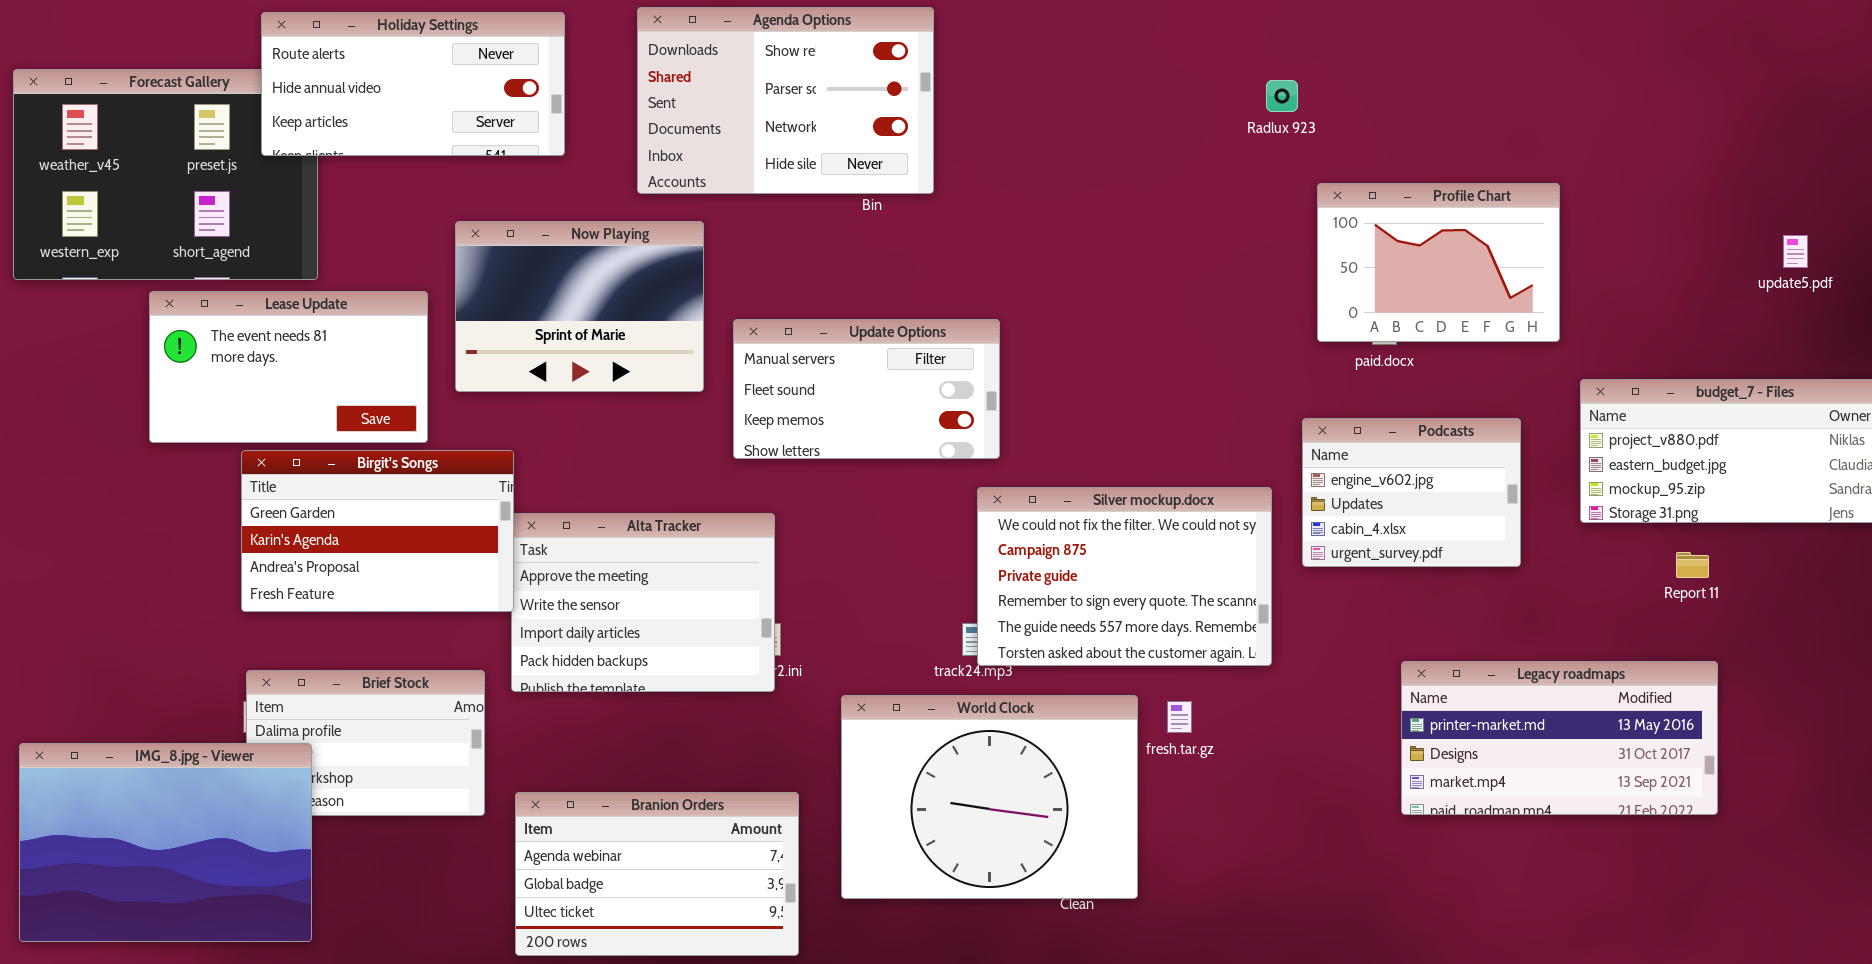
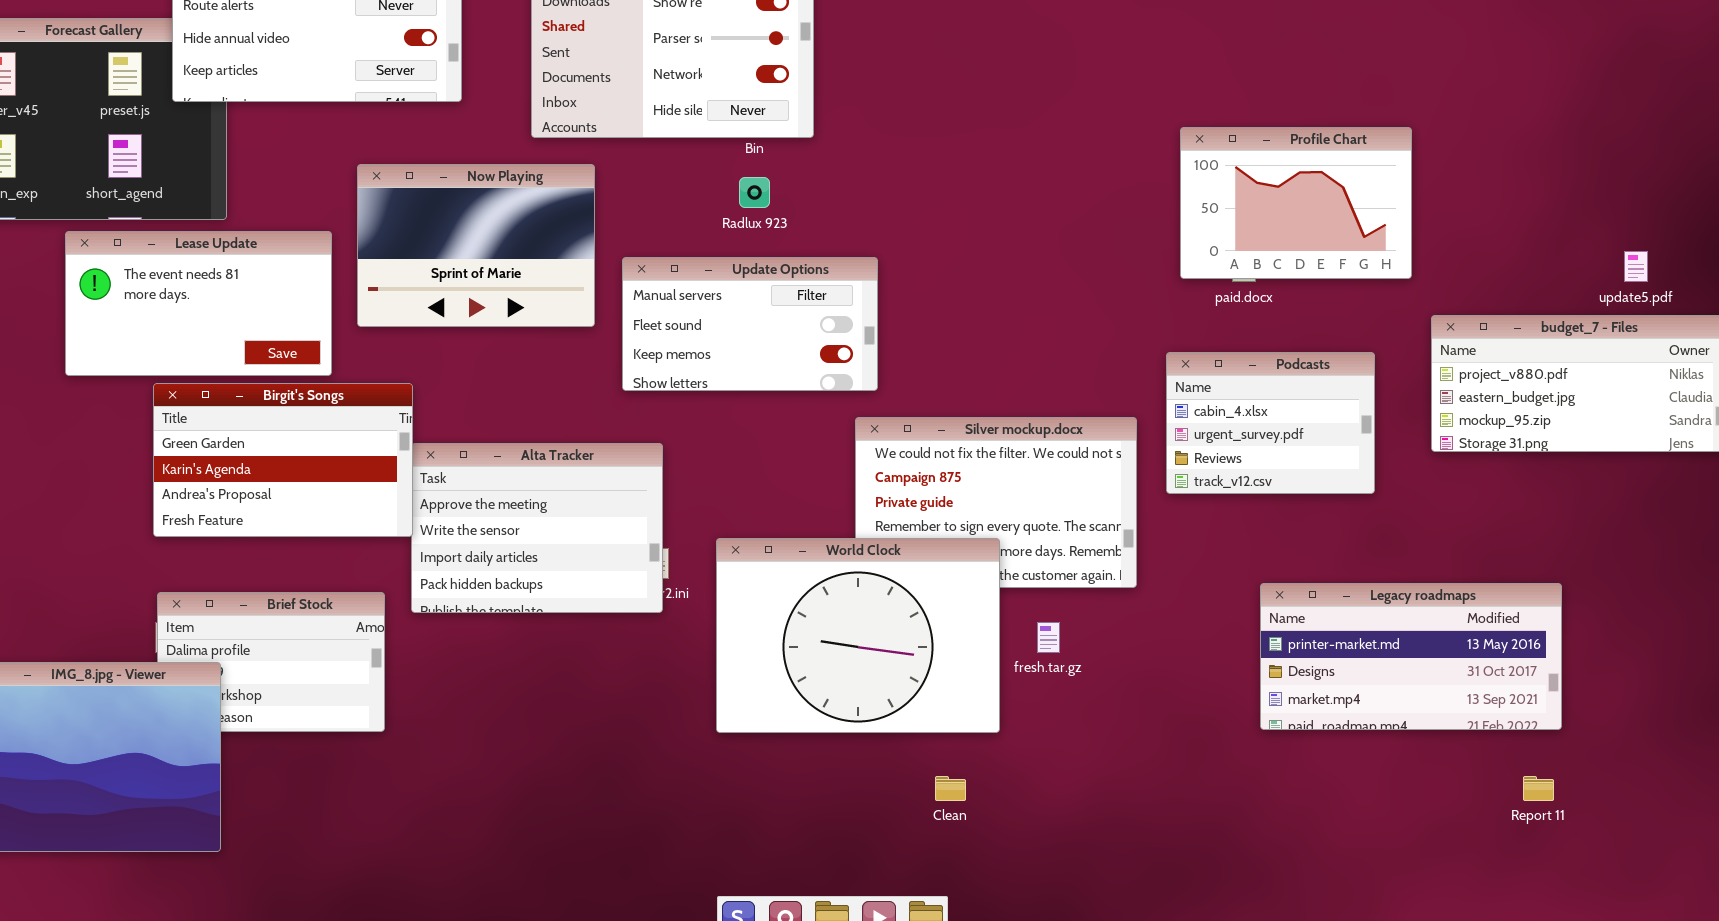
Radlux 923: [1266,80,1298,112] -> [739,177,770,208], moved
update5.pdf: [1783,235,1808,268] -> [1624,251,1648,282], moved
Podcasts: [1302,418,1521,567] -> [1166,352,1375,494], scrolled down 2 rows
Report 11: [1676,552,1709,578] -> [1523,776,1554,801], moved
World Clock: [841,695,1138,899] -> [716,538,1000,733], moved
Branion Orders: [515,792,799,956] -> none, closed

